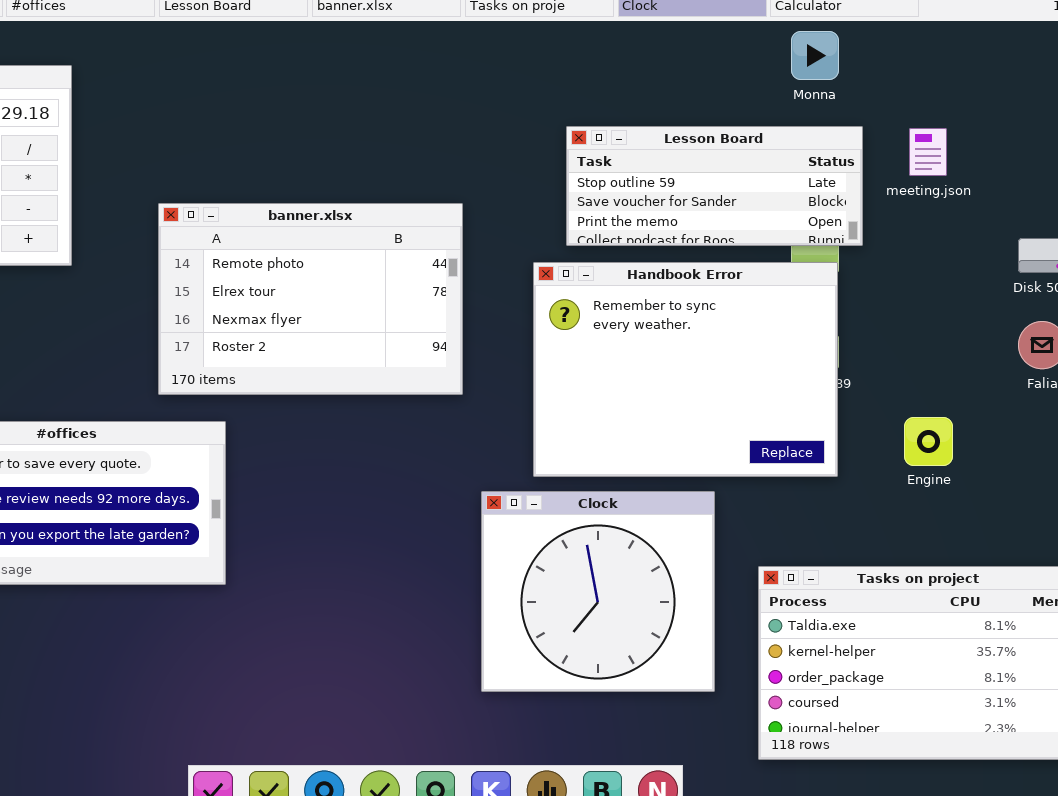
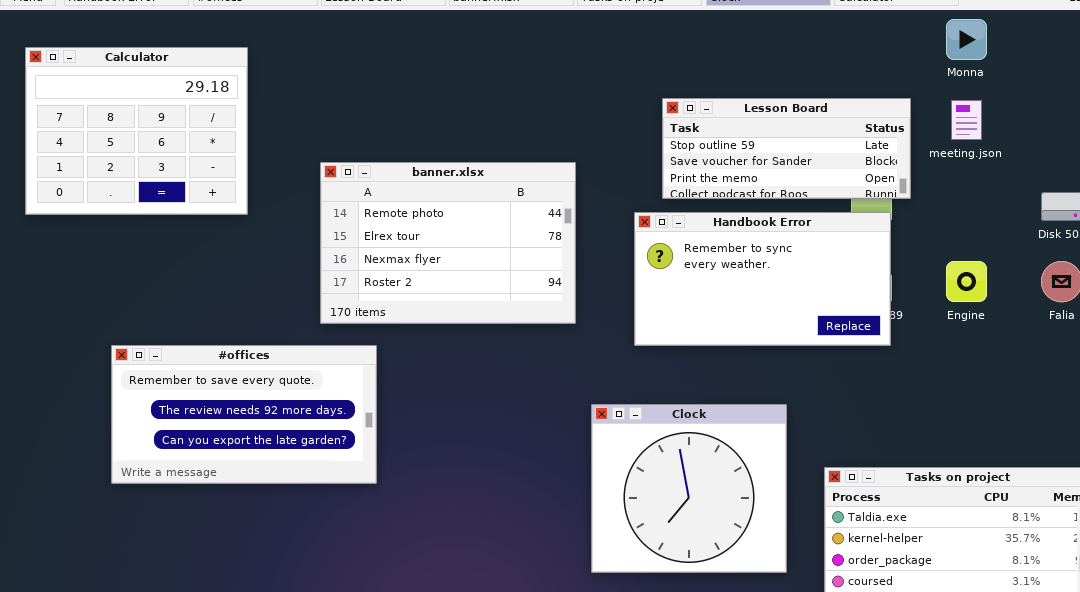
Monna: [791,31,839,80] -> [946,19,987,60], moved
Handbook Error: [533,262,838,477] -> [634,212,891,346], resized
Engine: [904,417,953,466] -> [946,261,987,302], moved

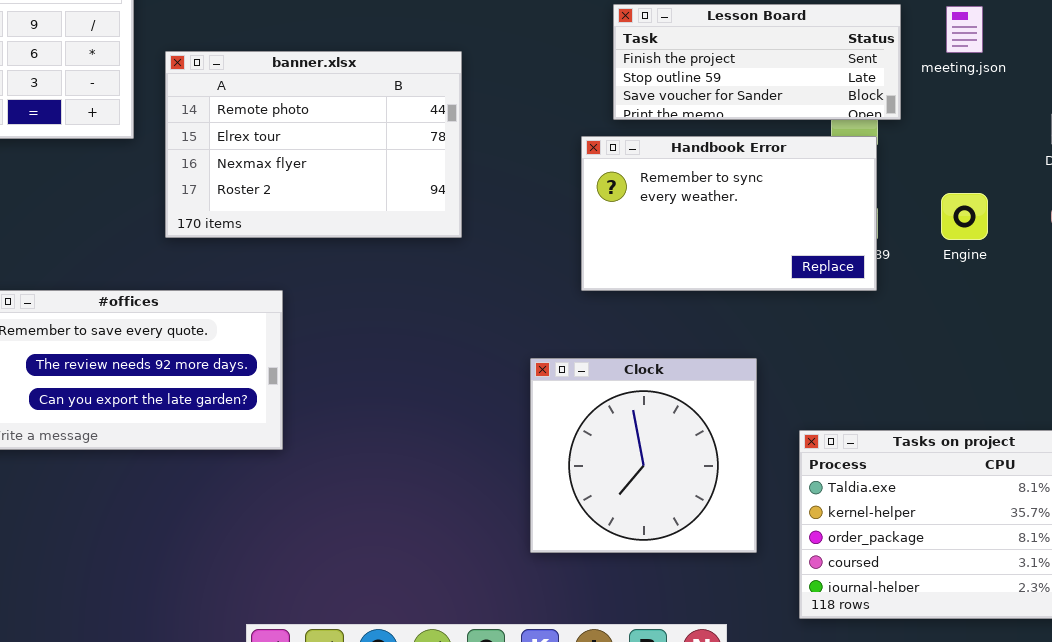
Lesson Board: [662,98,911,199] -> [613,4,901,120], scrolled up 1 row
banner.xlsx: [320,162,576,324] -> [165,51,462,238], moved

